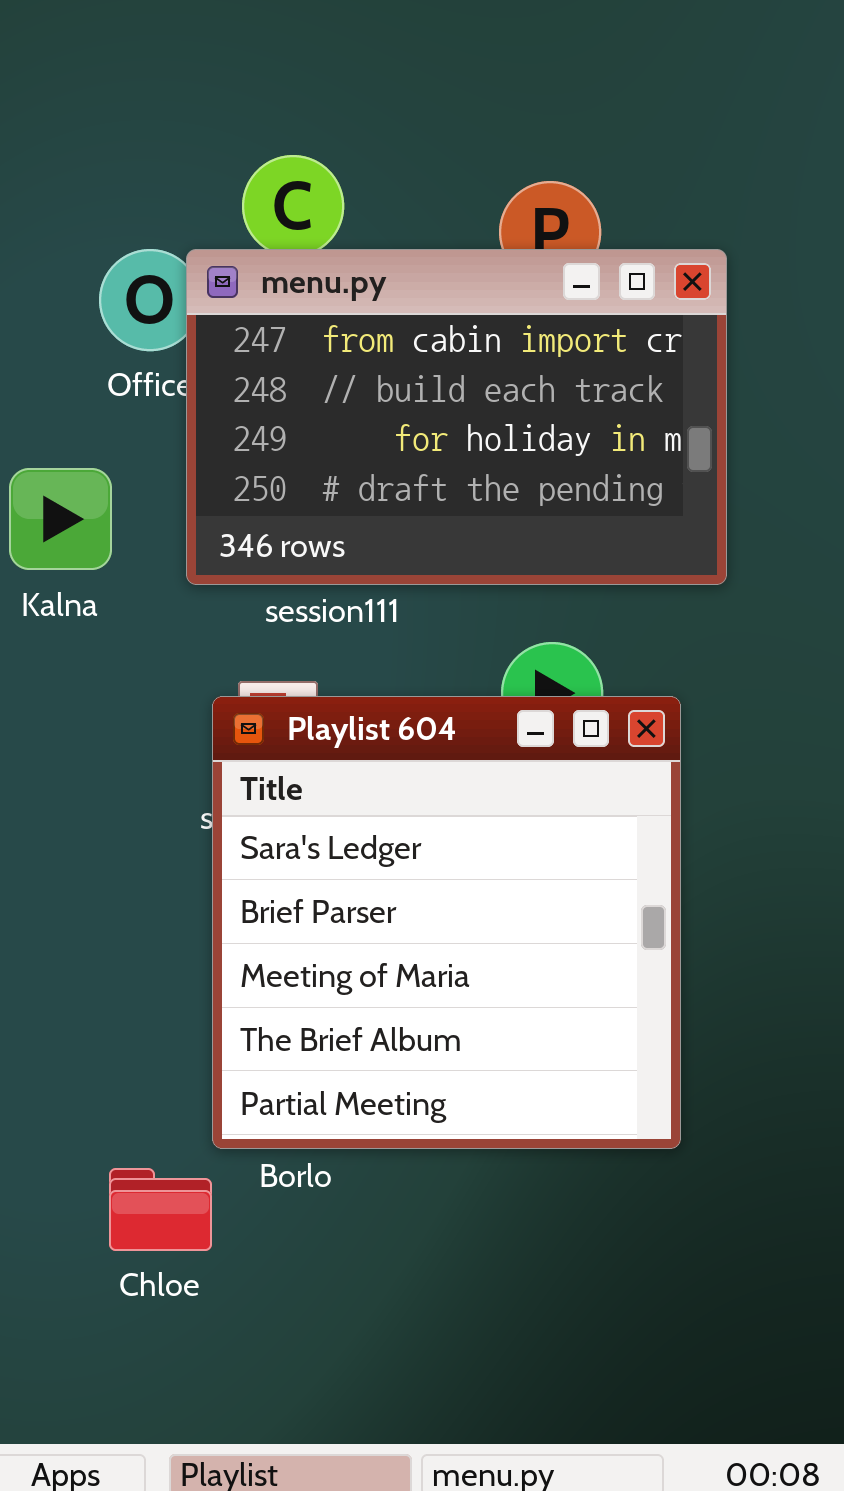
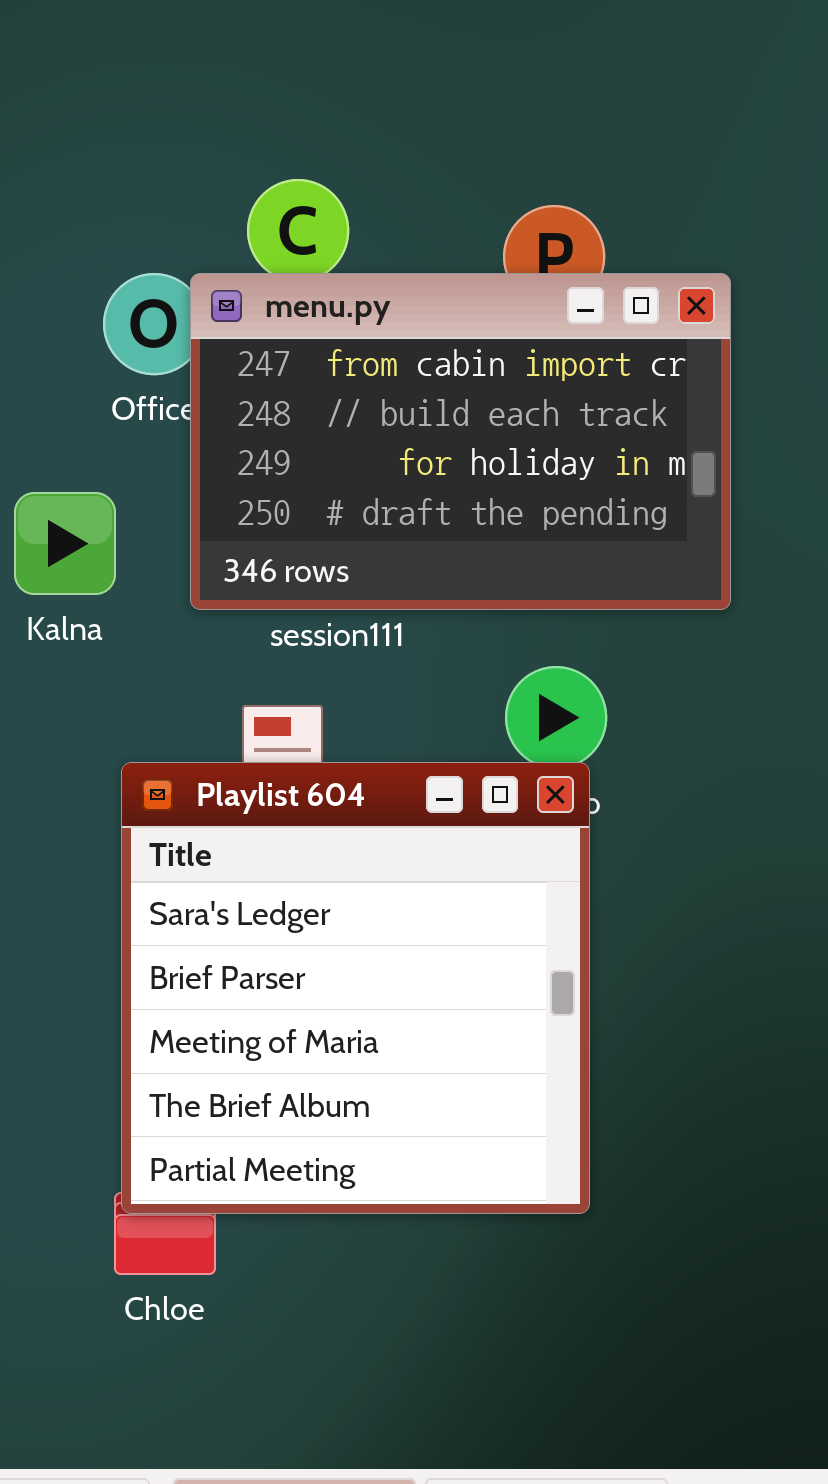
Playlist 604: [212,696,681,1149] -> [121,762,590,1214], moved

